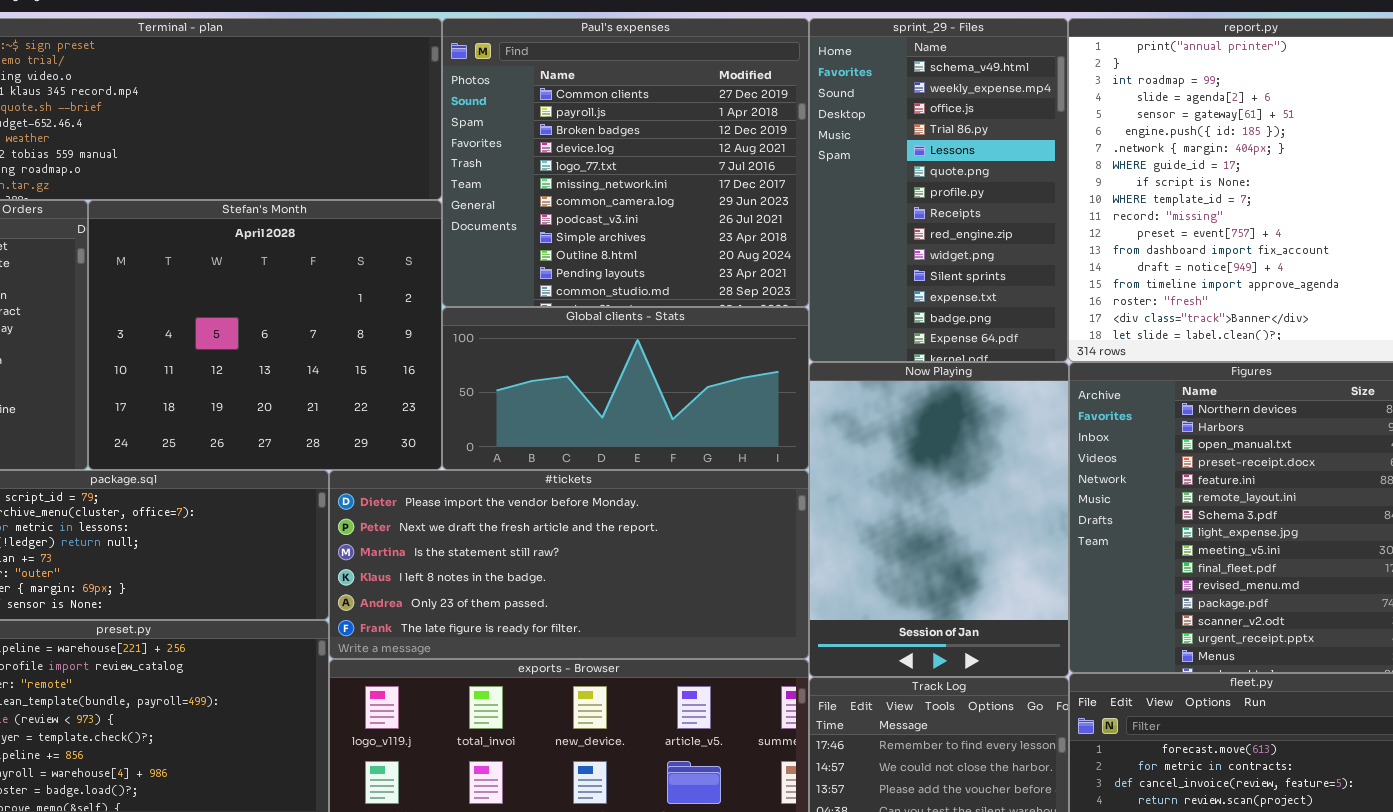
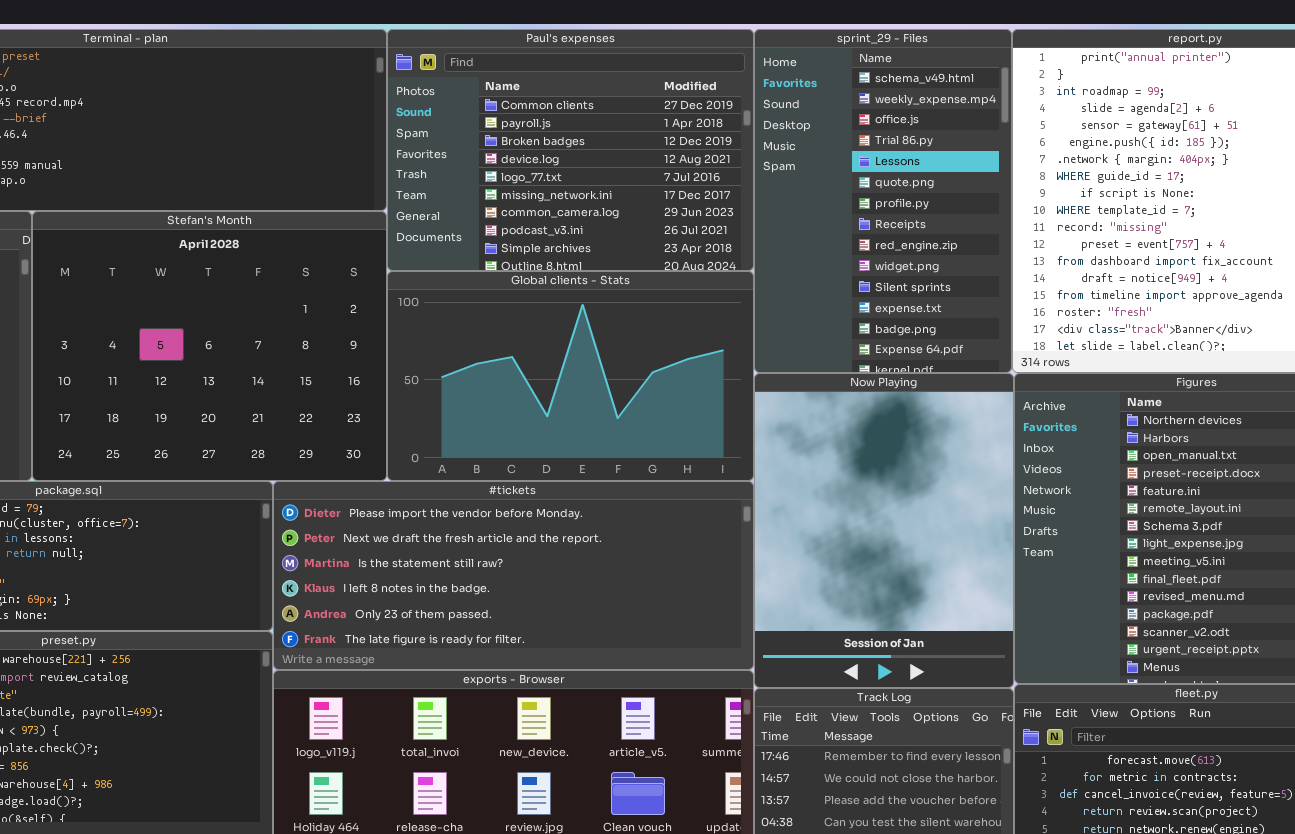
Paul's expenses: [442,18,809,307] -> [387,29,754,271], resized
Global clients - Stats: [442,307,809,470] -> [387,271,754,481], resized

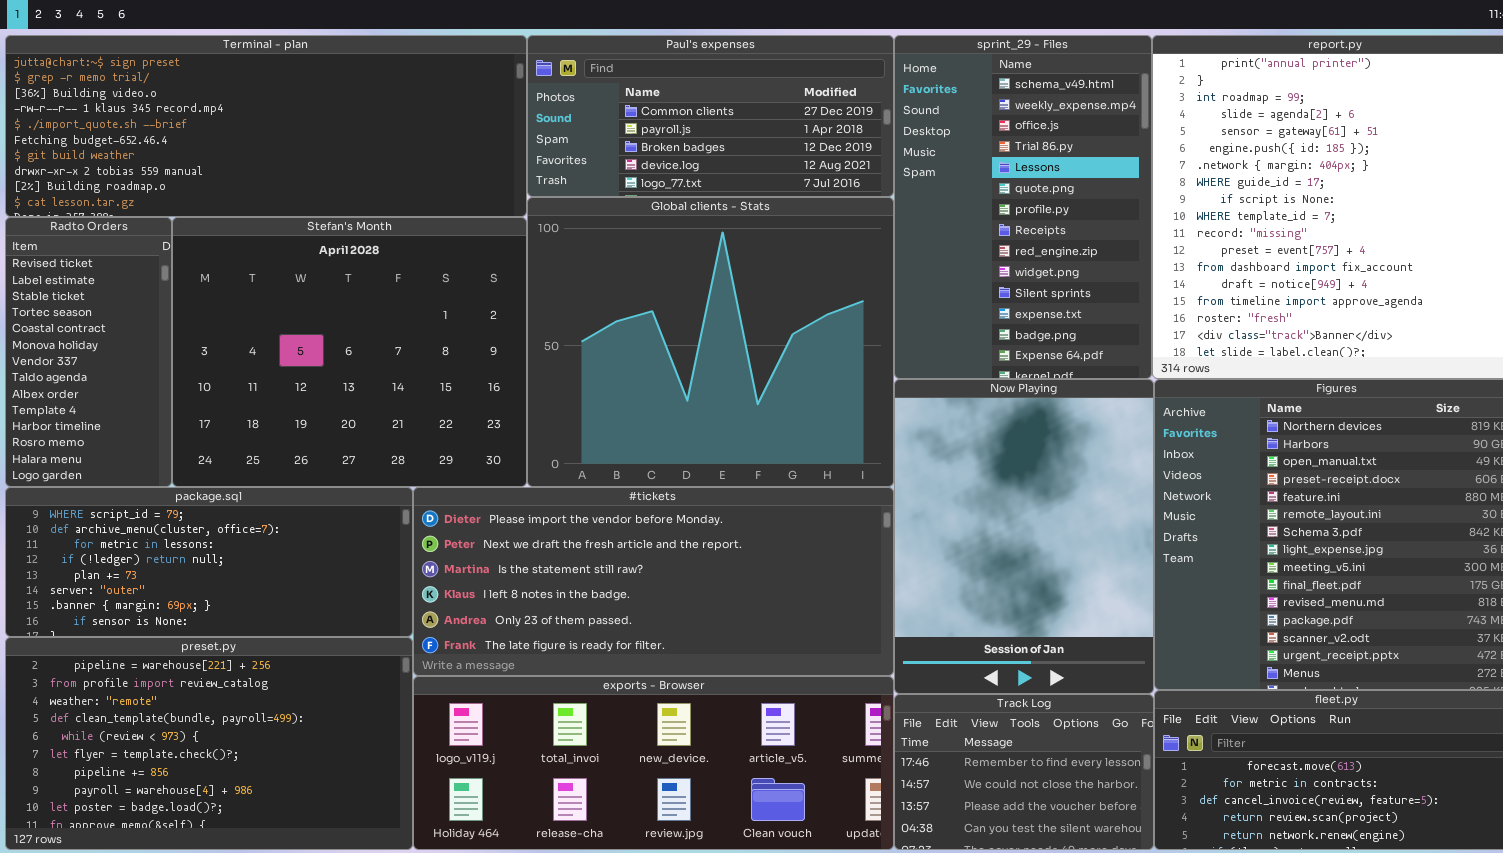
Paul's expenses: [387,29,754,271] -> [527,35,894,197], resized
Global clients - Stats: [387,271,754,481] -> [527,197,894,487], resized

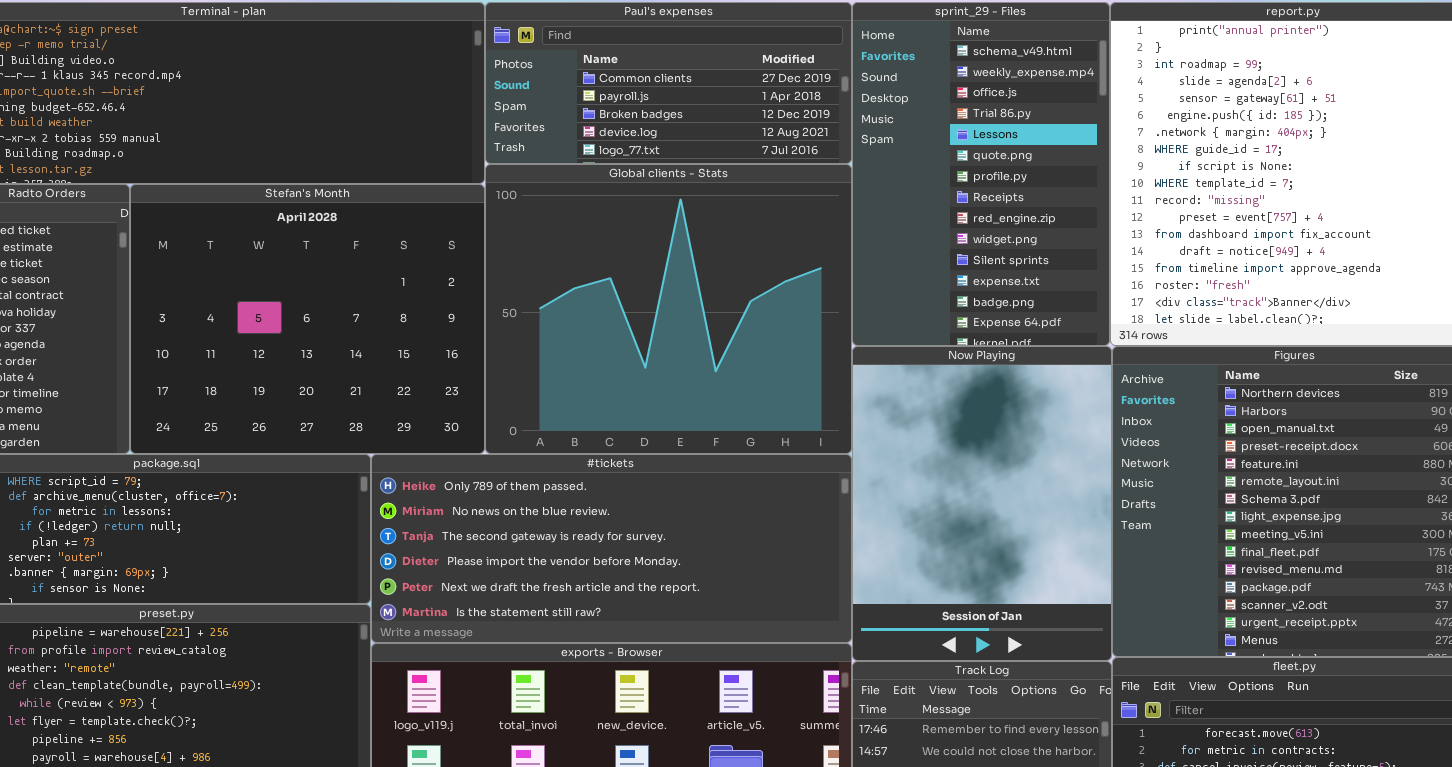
#tickets: [413,487,894,676] -> [371,454,852,643], scrolled up 3 rows

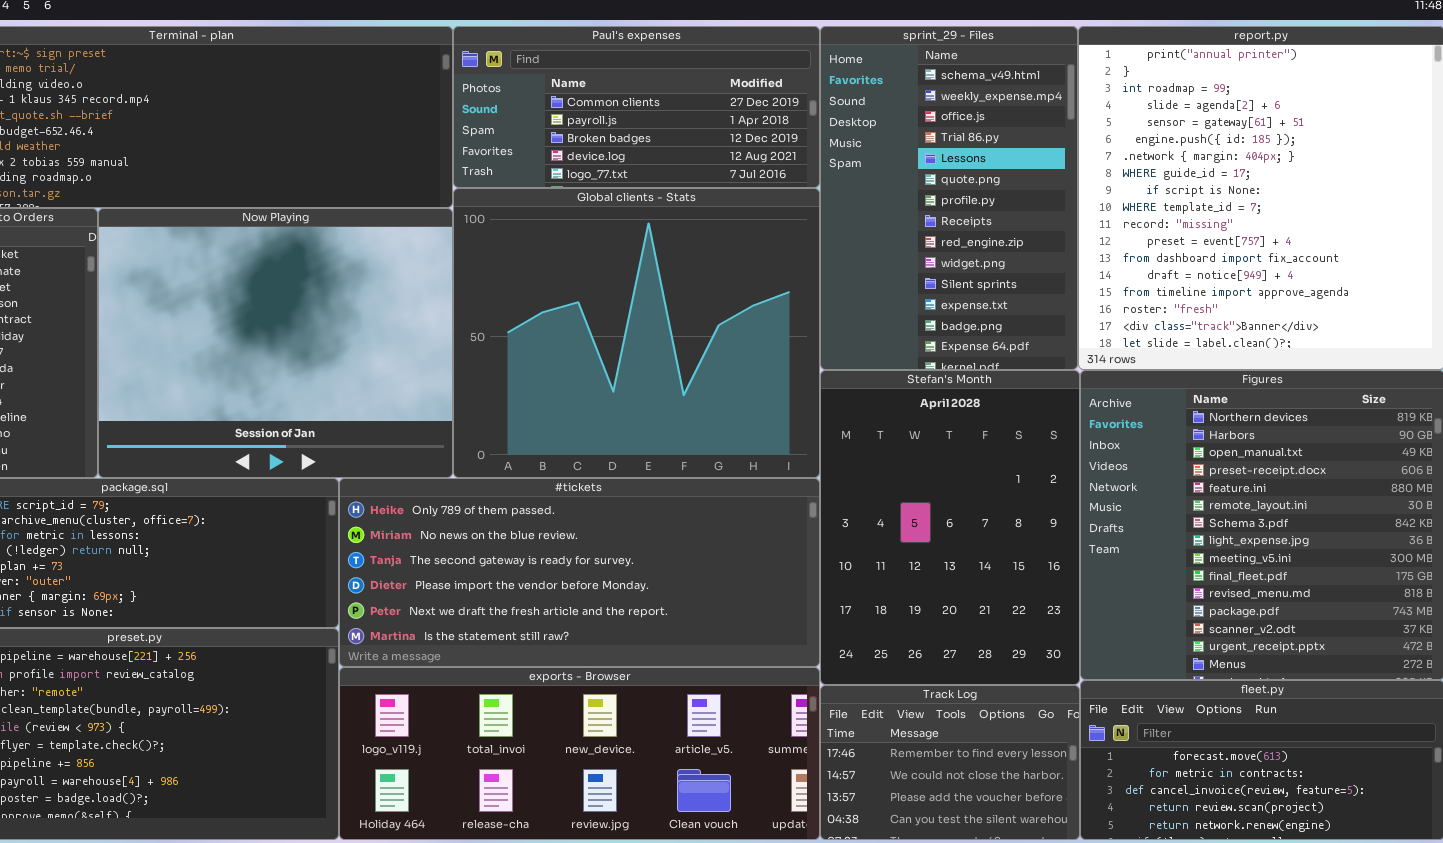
Stefan's Month: [130,184,485,454] -> [820,370,1080,685], moved, resized
Now Playing: [852,346,1112,661] -> [98,208,453,478], moved, resized

